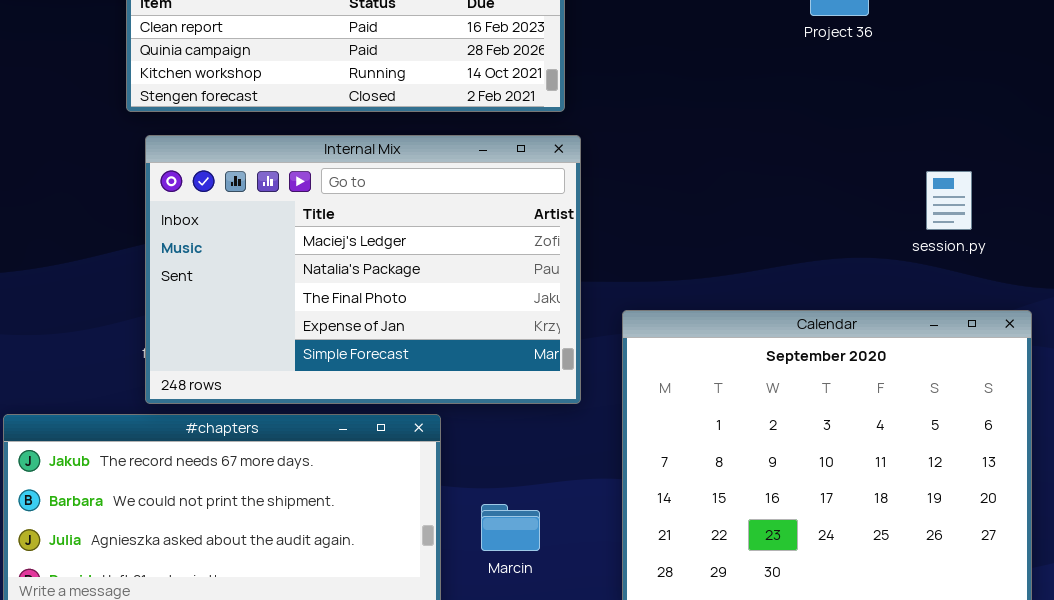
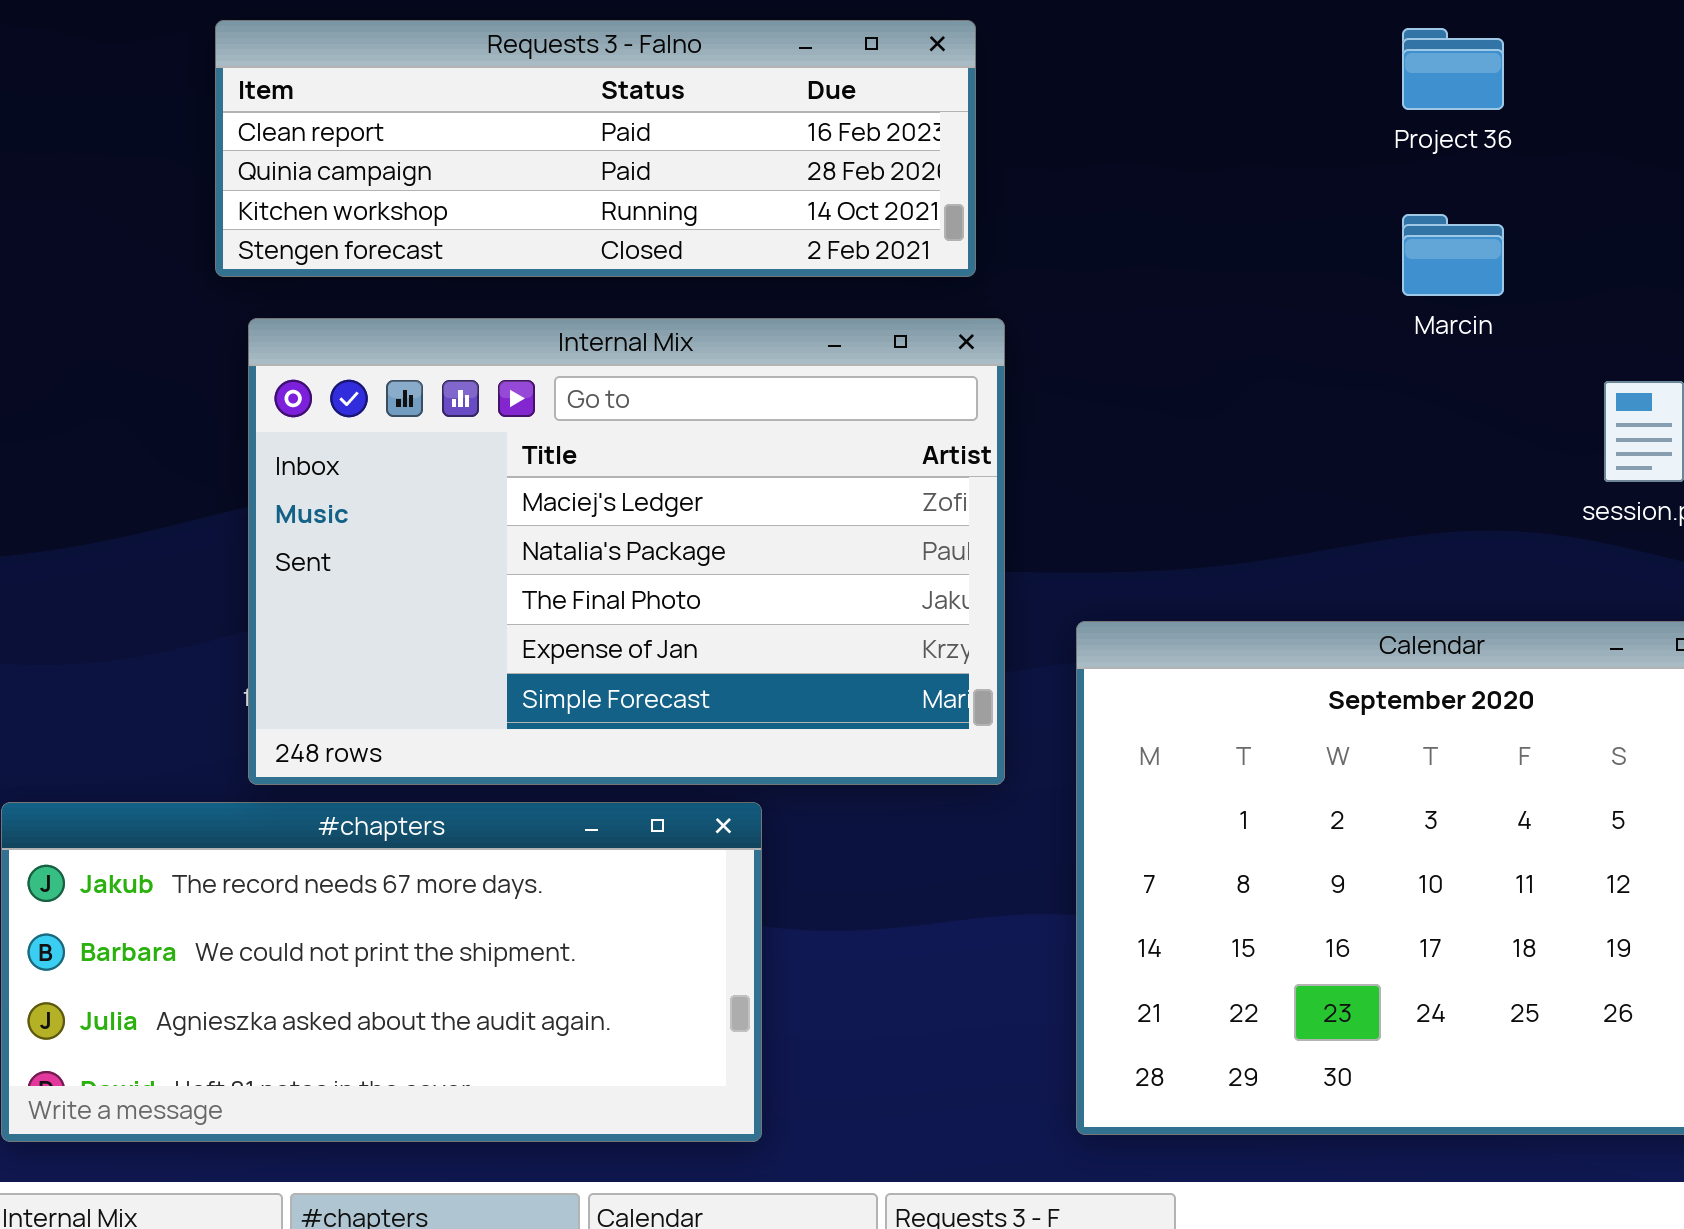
Marcin: [481,504,540,551] -> [1402,214,1504,296], moved

